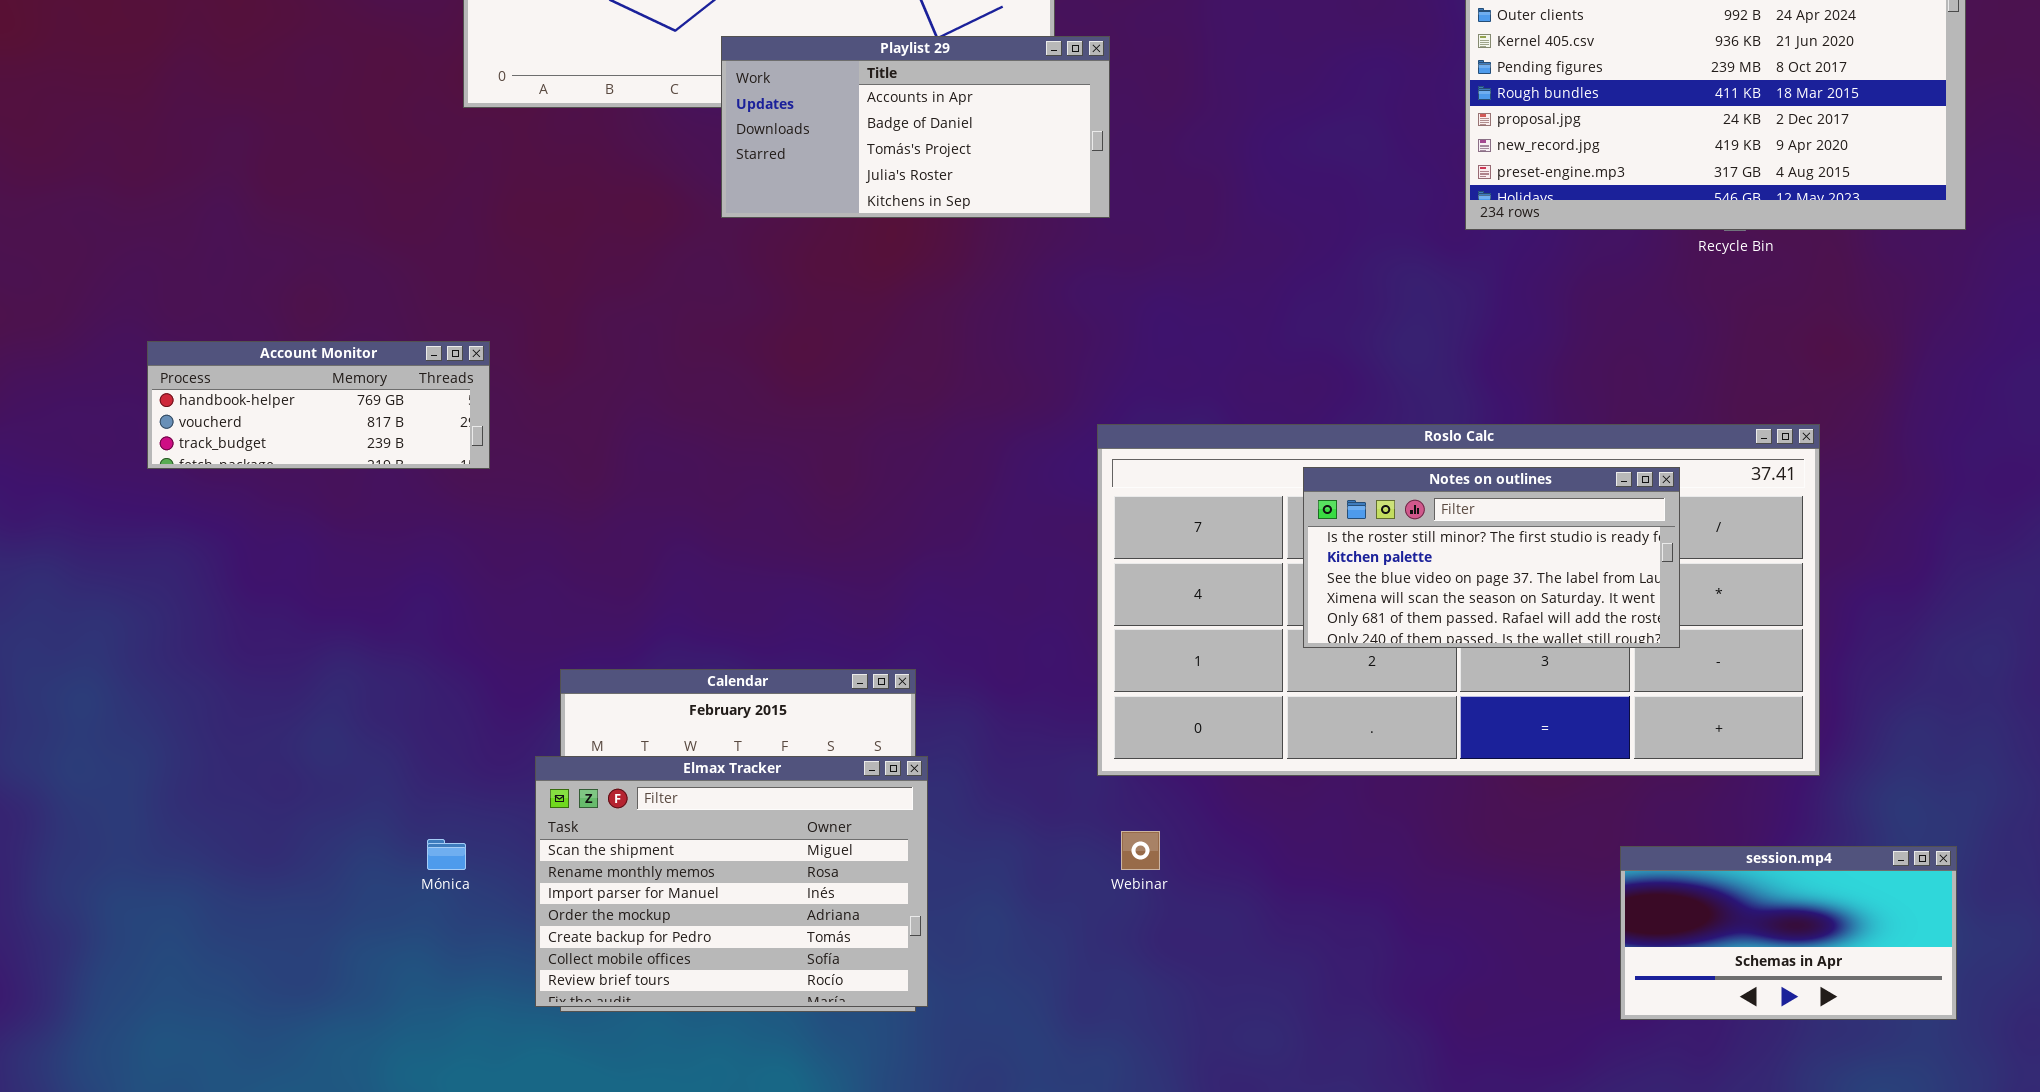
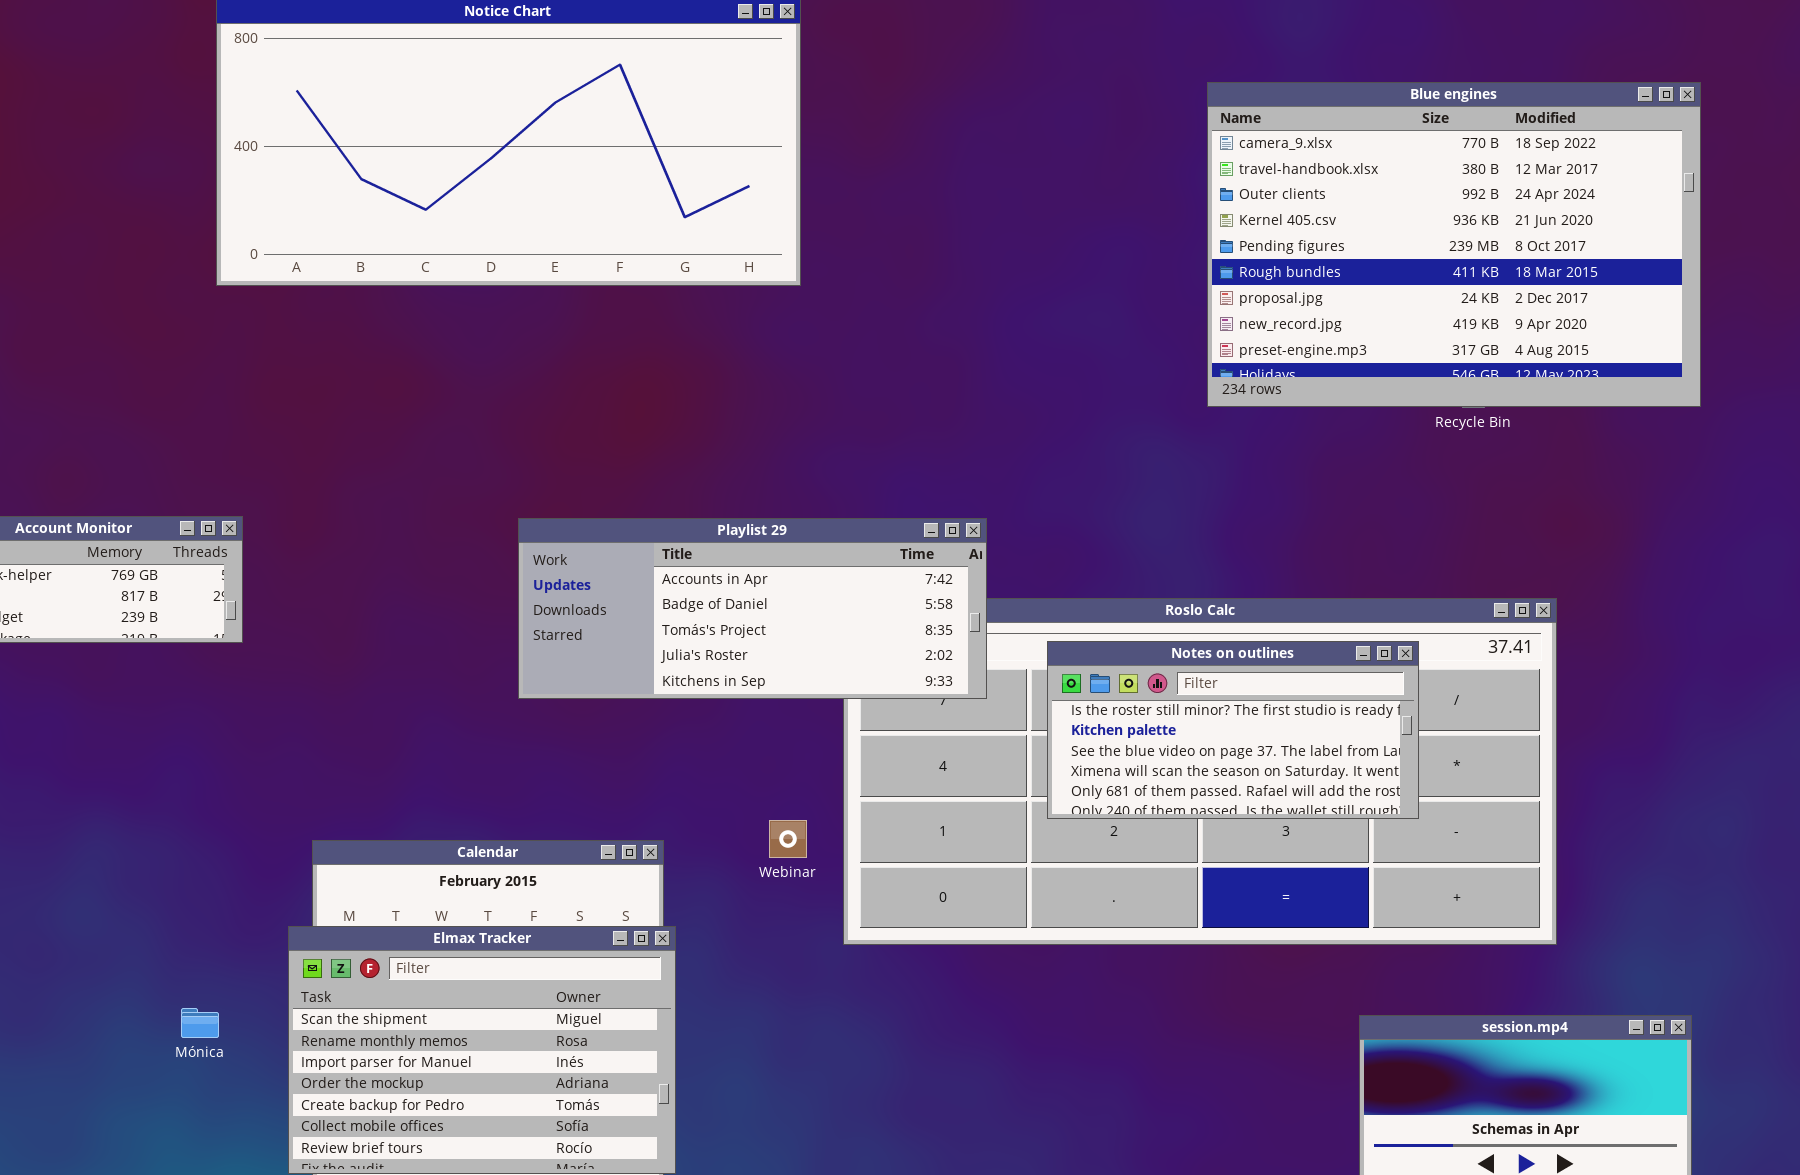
Playlist 29: [721,36,1110,218] -> [518,518,987,699], moved, resized
Webinar: [1121,831,1160,870] -> [769,820,807,858], moved

